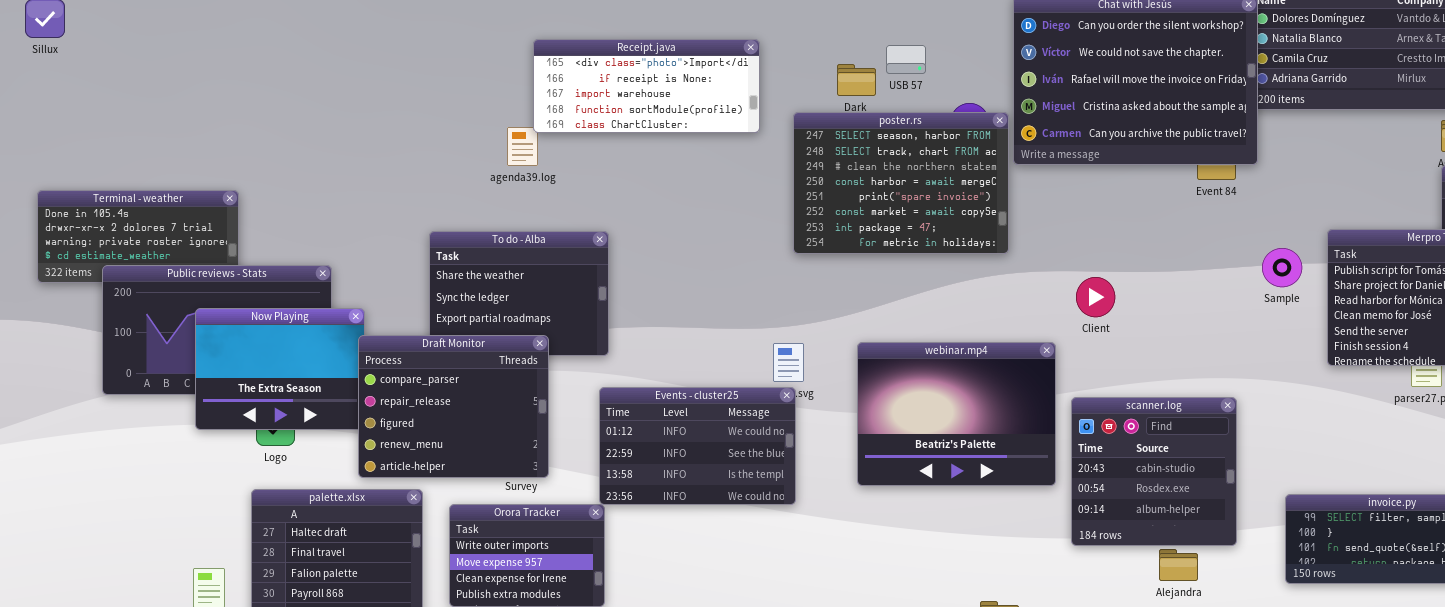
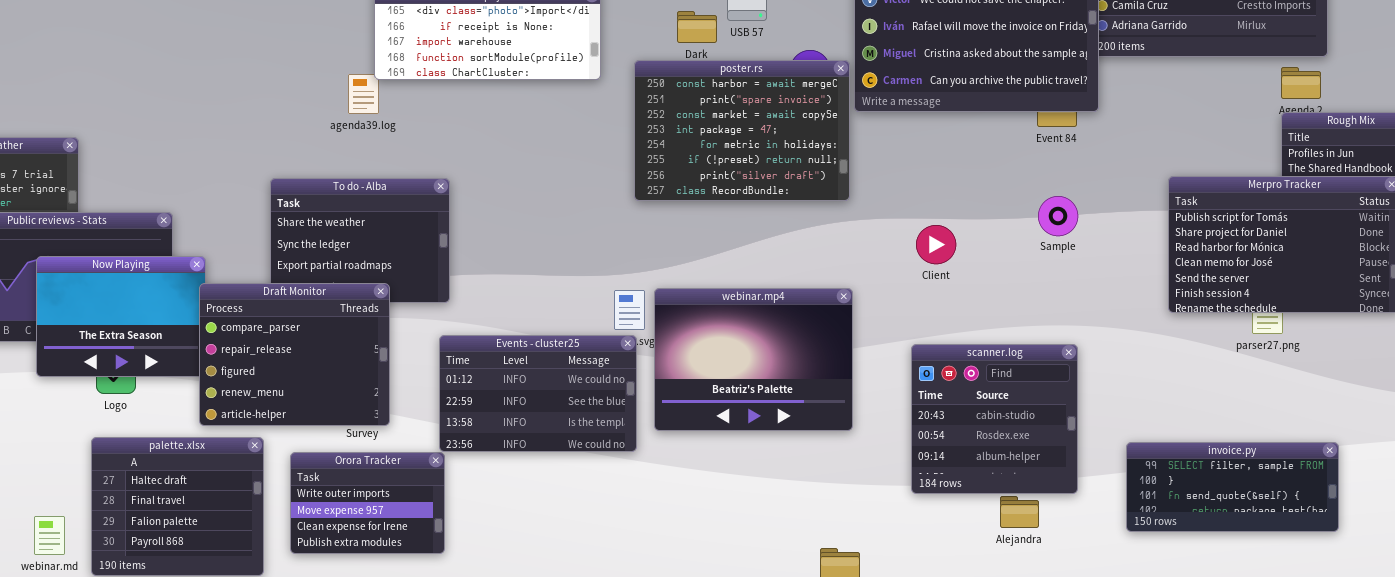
poster.rs: [793,112,1009,254] -> [634,60,850,201], scrolled down 3 rows
Sample: [1262,248,1302,287] -> [1038,196,1078,236], moved
webinar.mp4: [857,342,1056,486] -> [654,288,853,431], moved

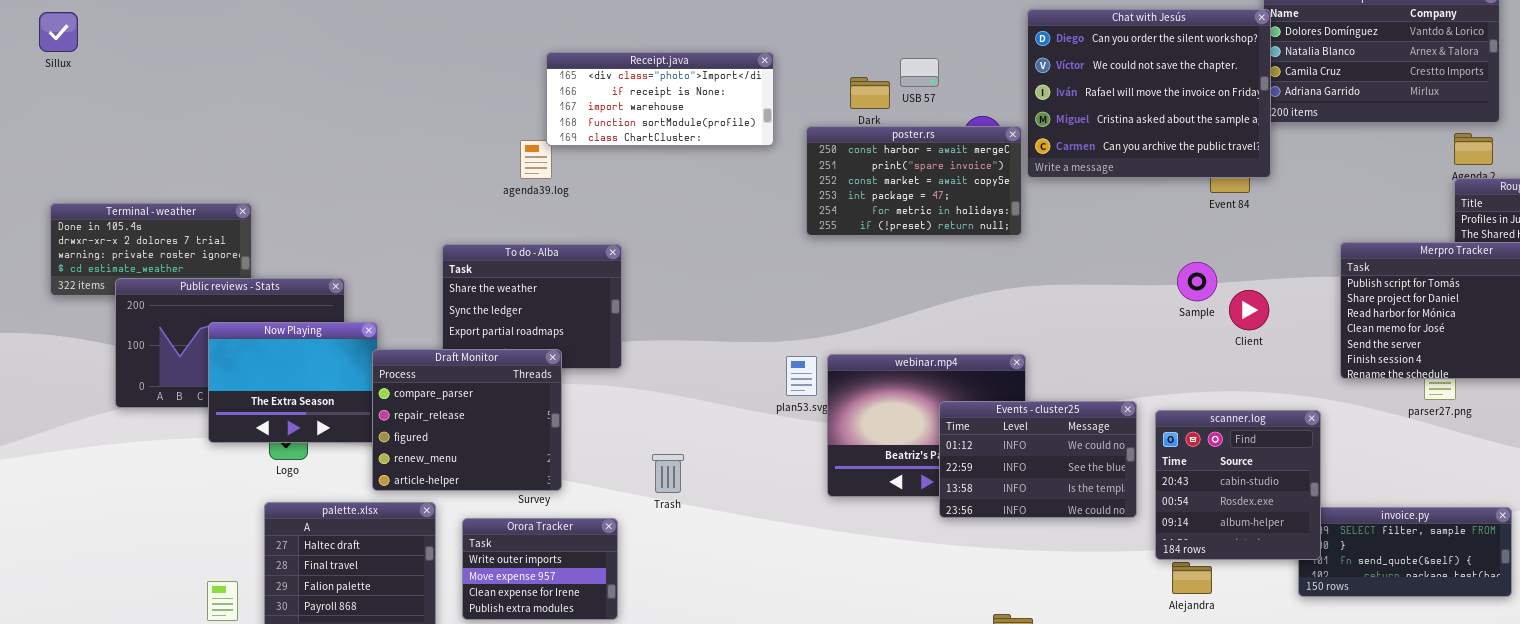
poster.rs: [634,60,850,201] -> [806,126,1022,236], resized
Sample: [1038,196,1078,236] -> [1177,262,1217,301], moved
Client: [916,225,956,264] -> [1229,290,1269,330], moved
Events - cluster25: [439,335,637,452] -> [939,401,1137,518], moved
scanner.log: [911,344,1078,494] -> [1155,410,1321,560], moved

